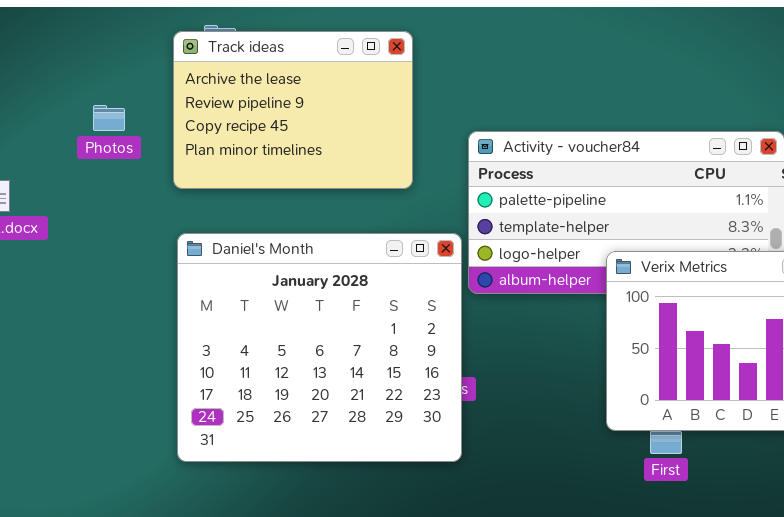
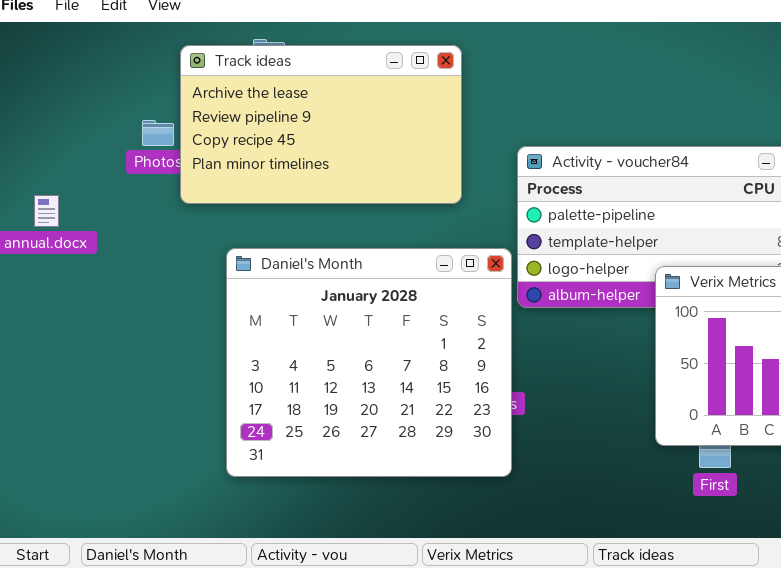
Track ideas: [173,31,413,189] -> [180,45,462,204], resized

